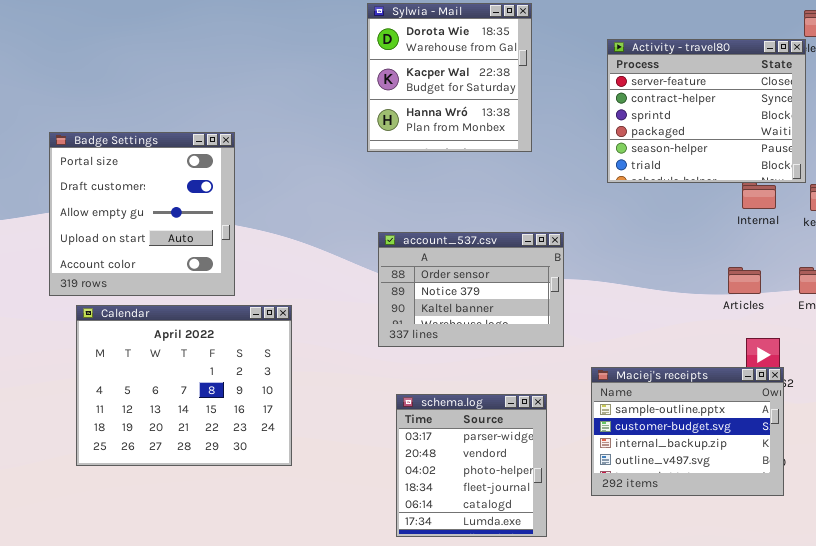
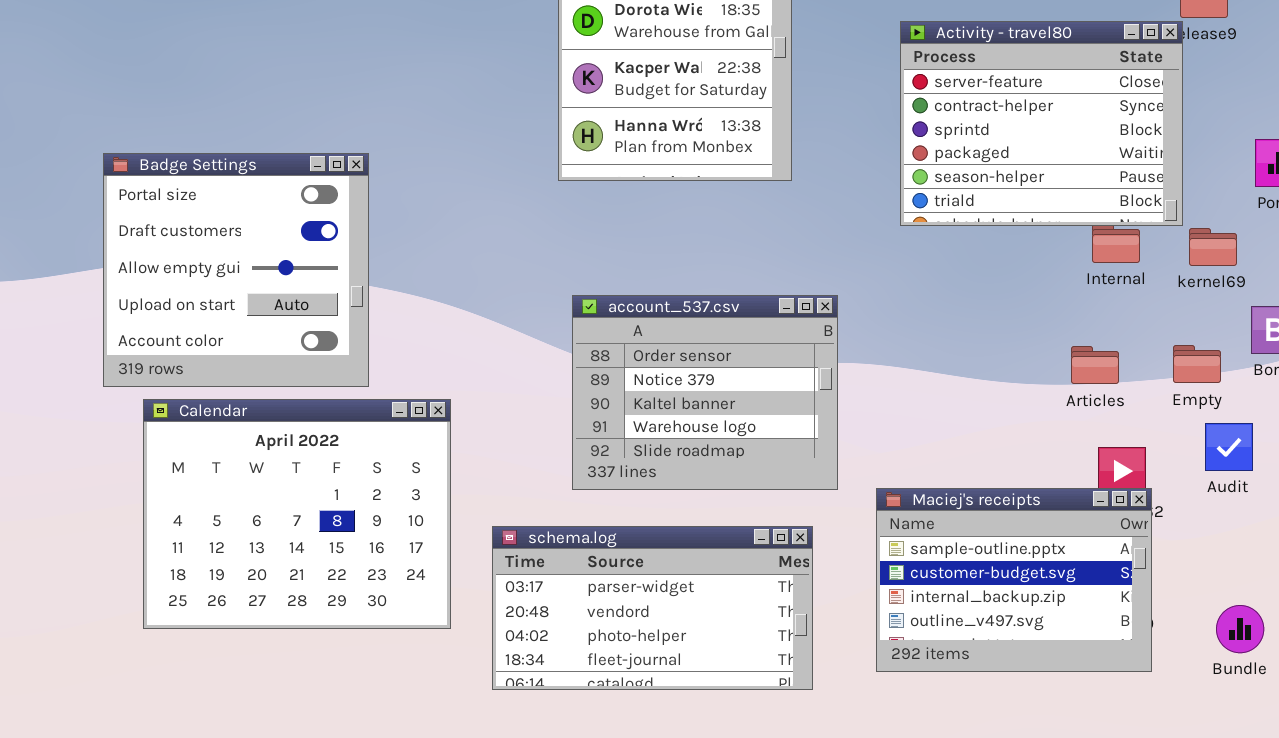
account_537.csv: [378,232,564,347] -> [572,295,838,490], resized
schema.log: [396,394,547,537] -> [492,526,813,690], resized

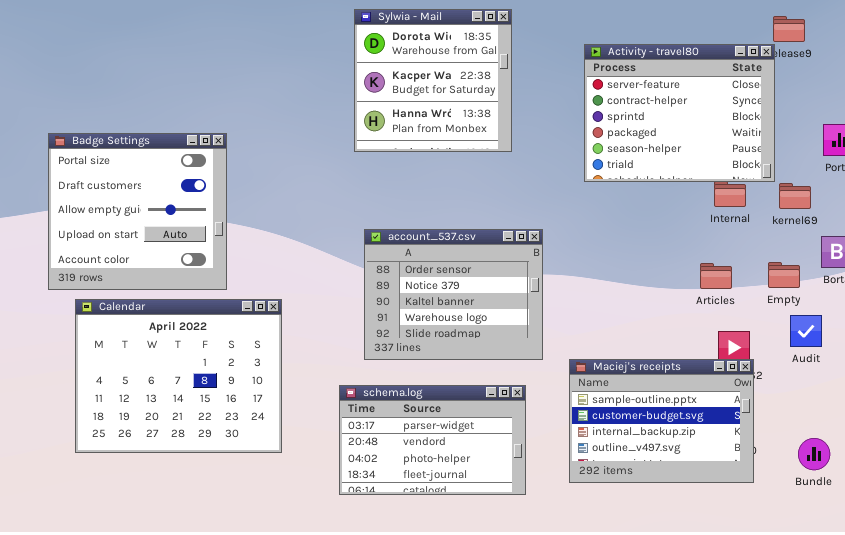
schema.log: [492,526,813,690] -> [339,385,526,495], resized

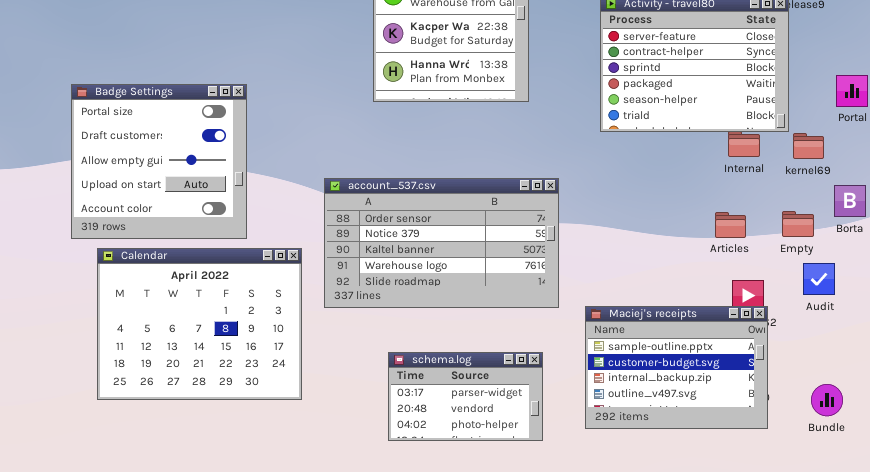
account_537.csv: [364,229,543,360] -> [324,178,559,308], resized
schema.log: [339,385,526,495] -> [388,352,543,441], resized

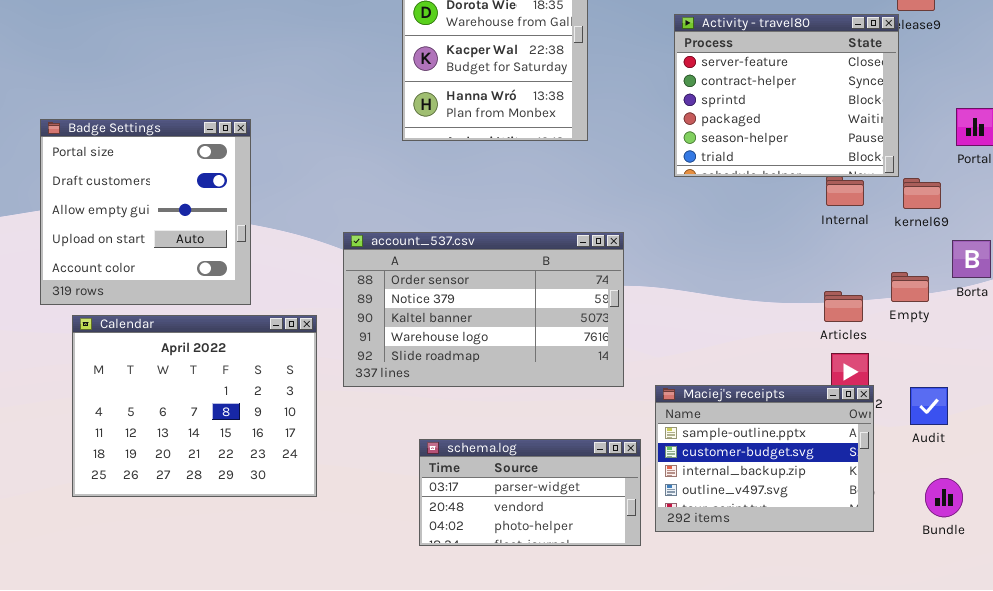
Articles: [715,212,746,238] -> [824,291,863,322], moved
Audit: [803,263,835,295] -> [910,387,948,425], moved
schema.log: [388,352,543,441] -> [419,439,641,546], resized

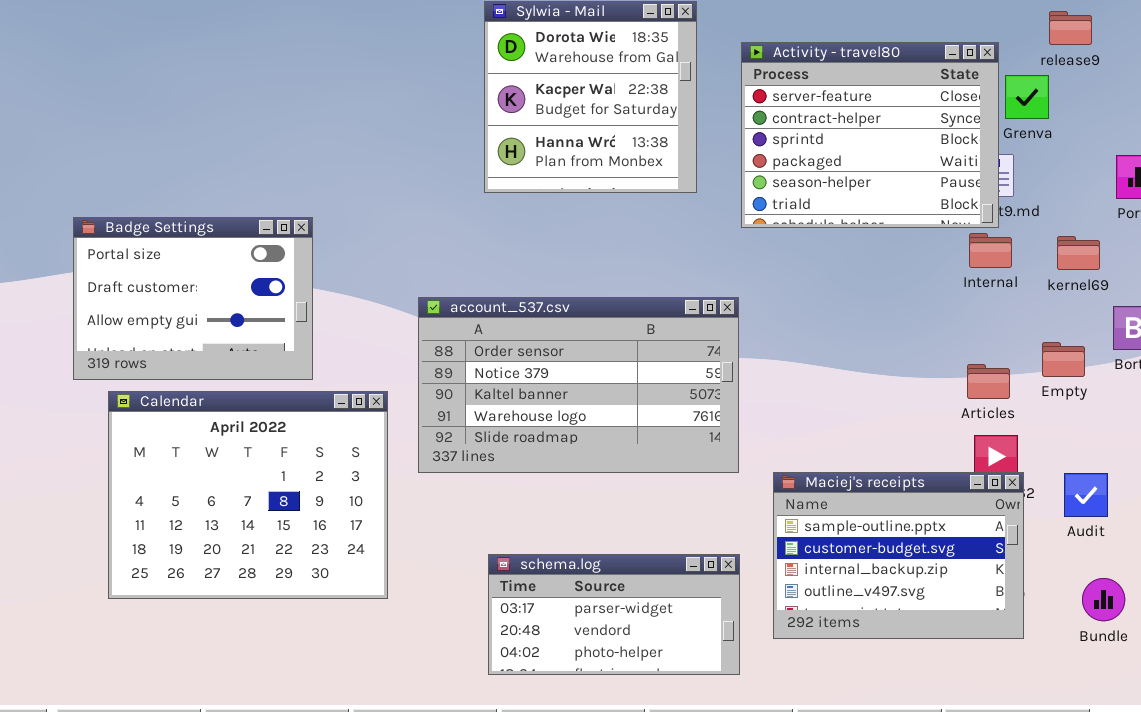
Activity - travel80: [674,14,899,177] -> [741,42,999,228], moved
Badge Settings: [40,119,251,305] -> [73,217,313,380], resized
schema.log: [419,439,641,546] -> [488,554,740,675], moved

